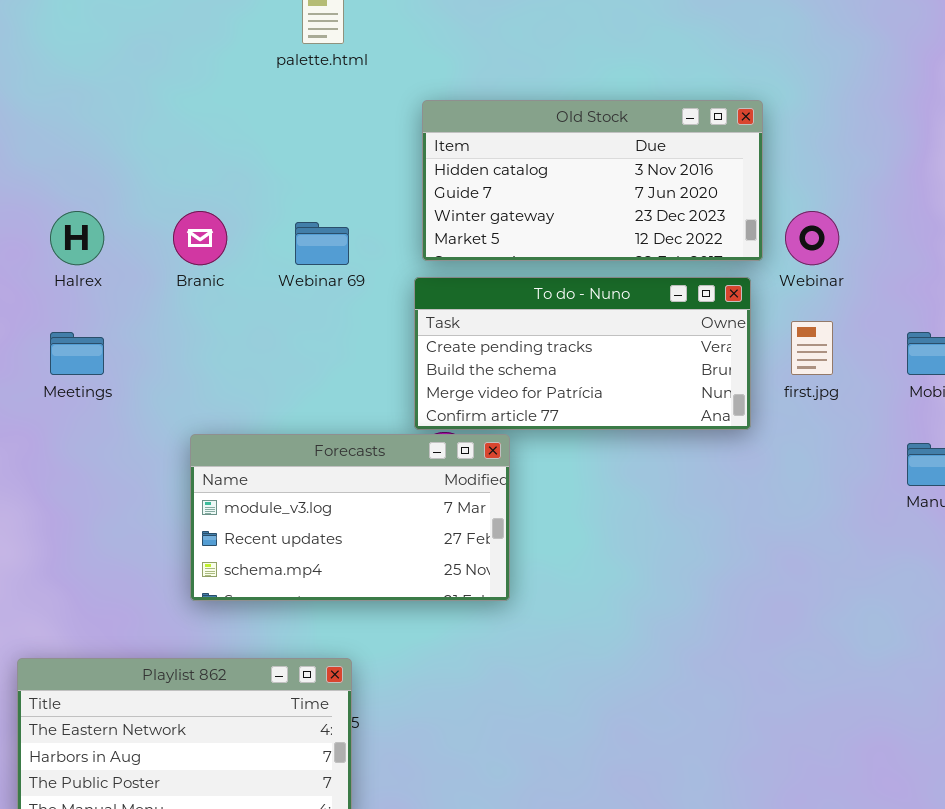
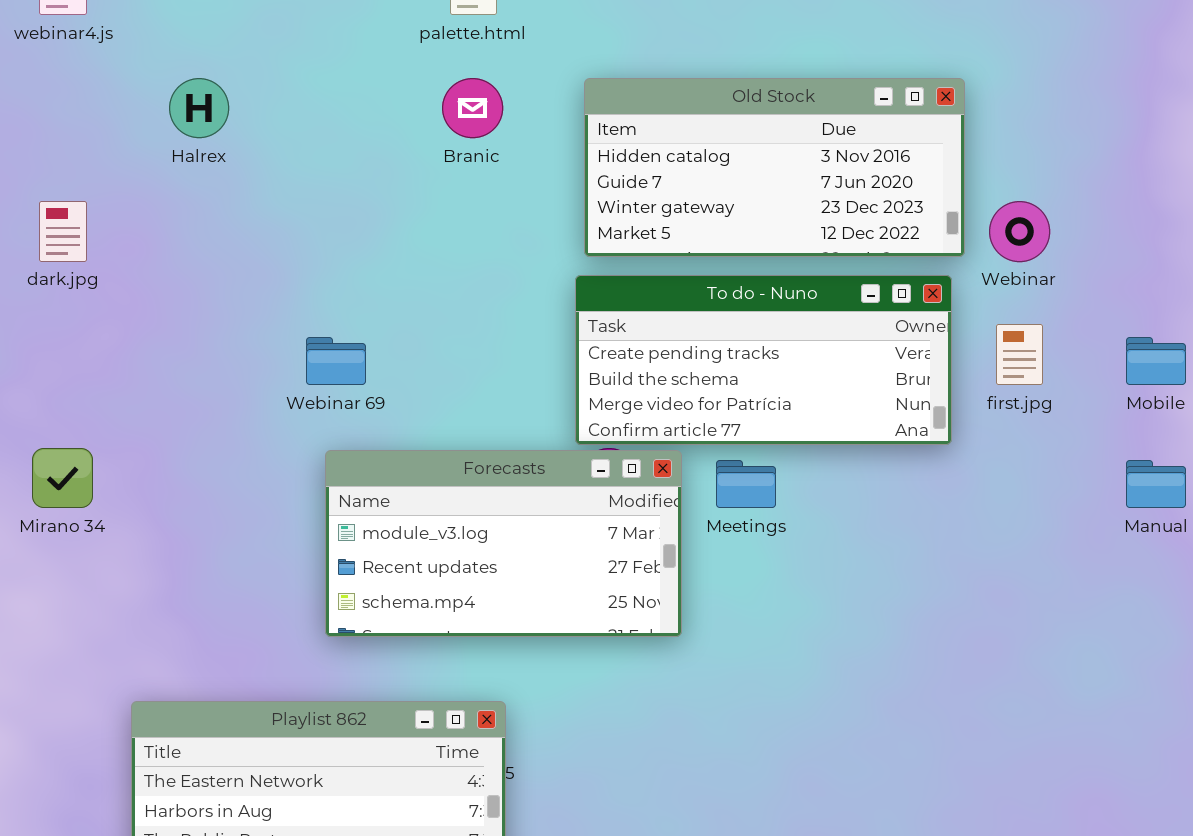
Halrex: [50,211,104,265] -> [169,78,229,138], moved
Branic: [173,211,227,265] -> [442,78,503,138], moved
Webinar 69: [295,222,349,265] -> [306,337,366,385], moved
Meetings: [50,332,104,375] -> [716,460,776,508], moved

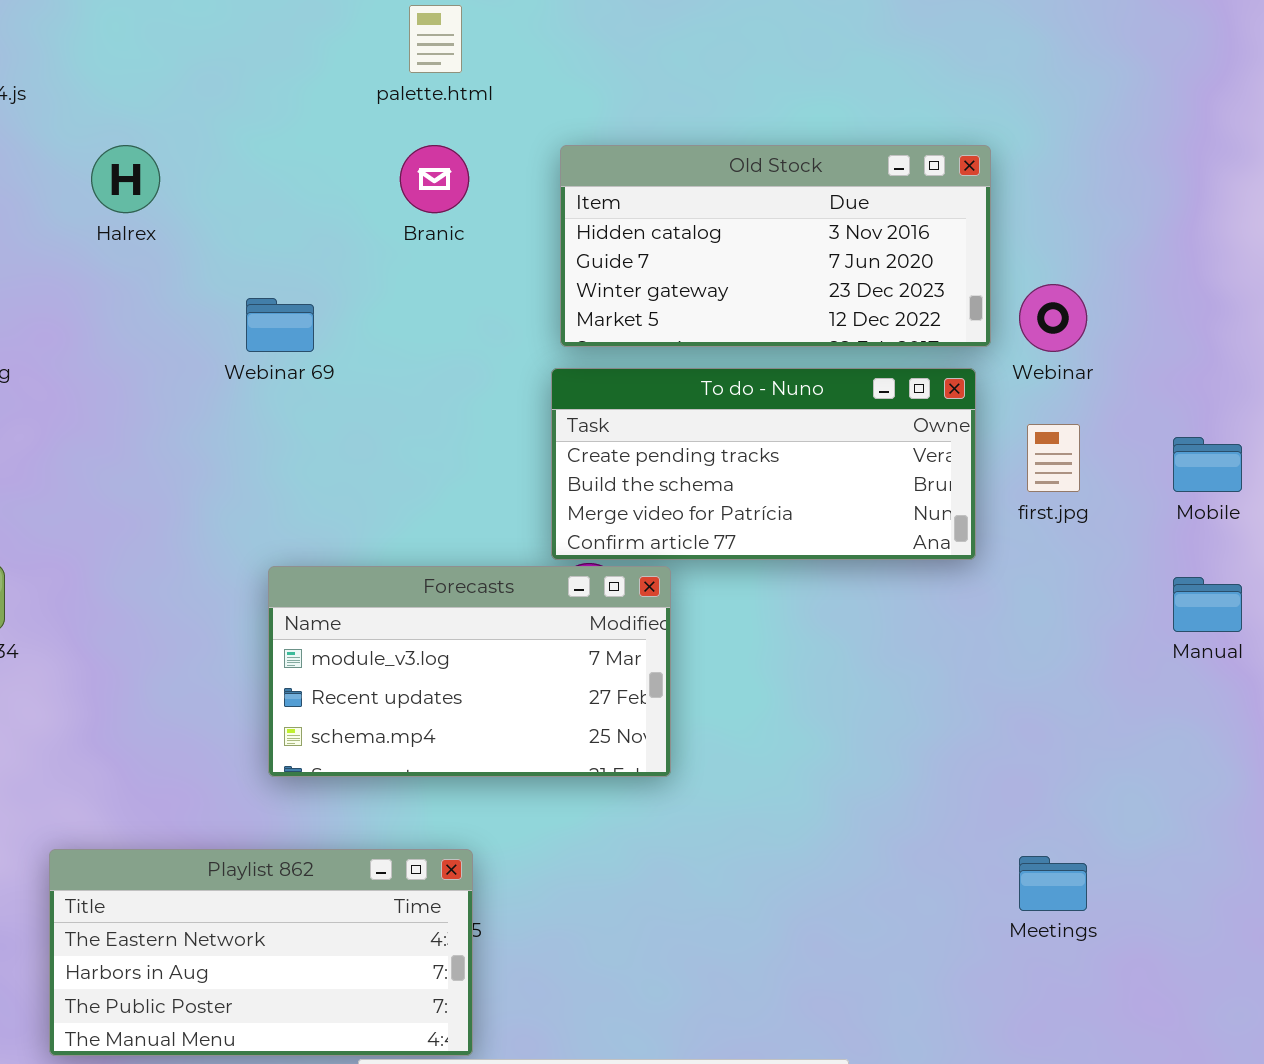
Webinar 69: [306,337,366,385] -> [246,298,314,352], moved
Meetings: [716,460,776,508] -> [1019,856,1087,911], moved

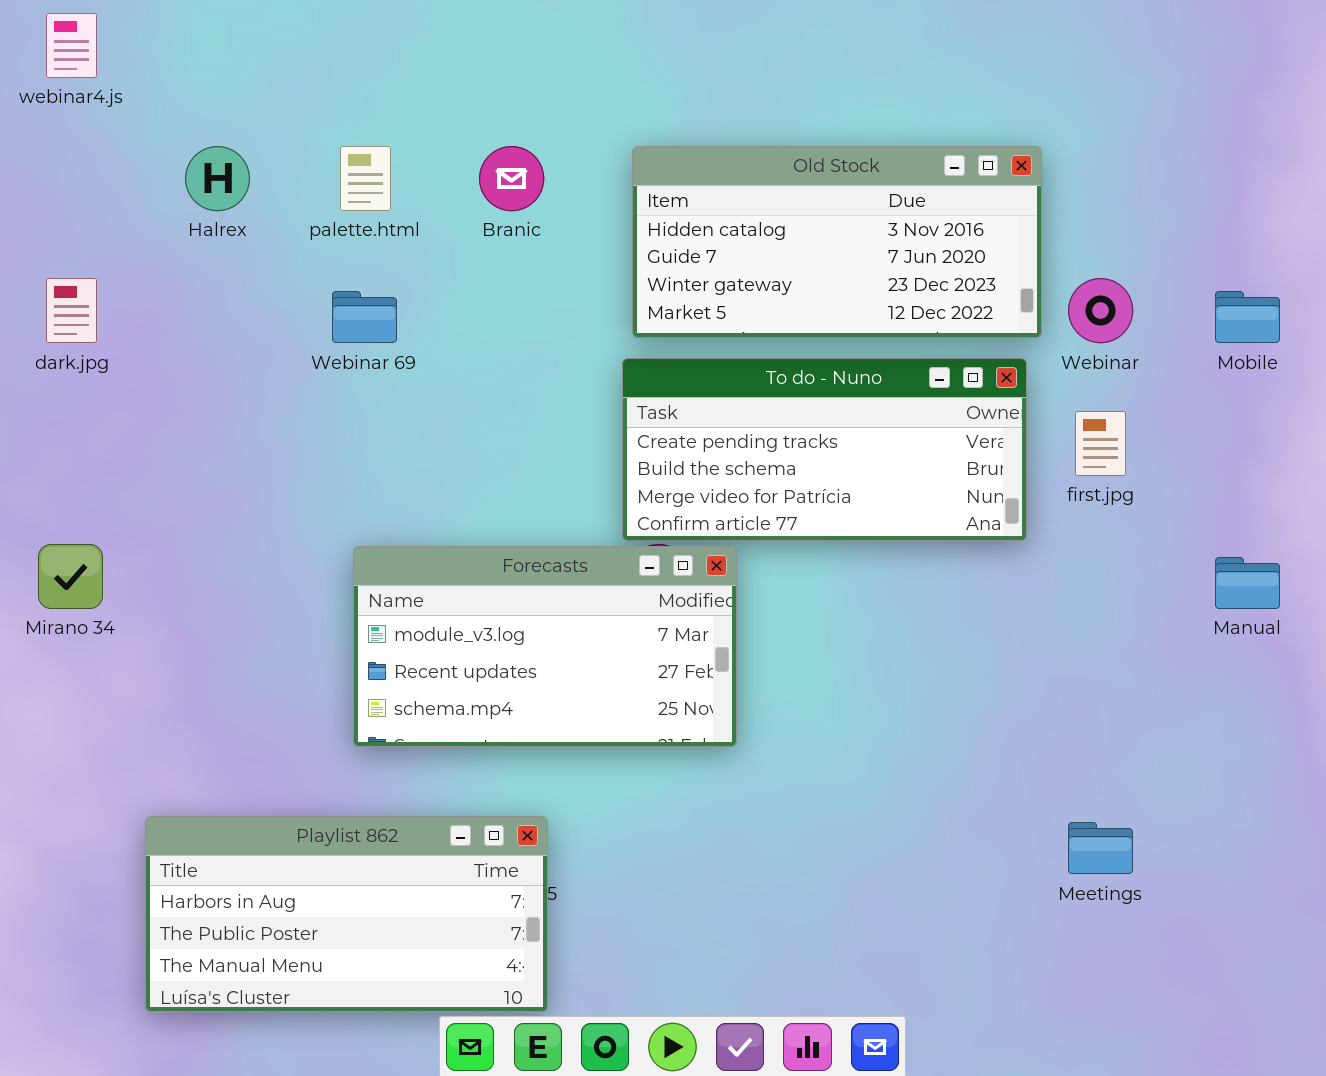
palette.html: [409,5,462,73] -> [340,146,391,211], moved
Mobile: [1173,437,1242,492] -> [1215,291,1280,343], moved
Playlist 862: [49,849,473,1056] -> [145,816,548,1012], scrolled down 1 row

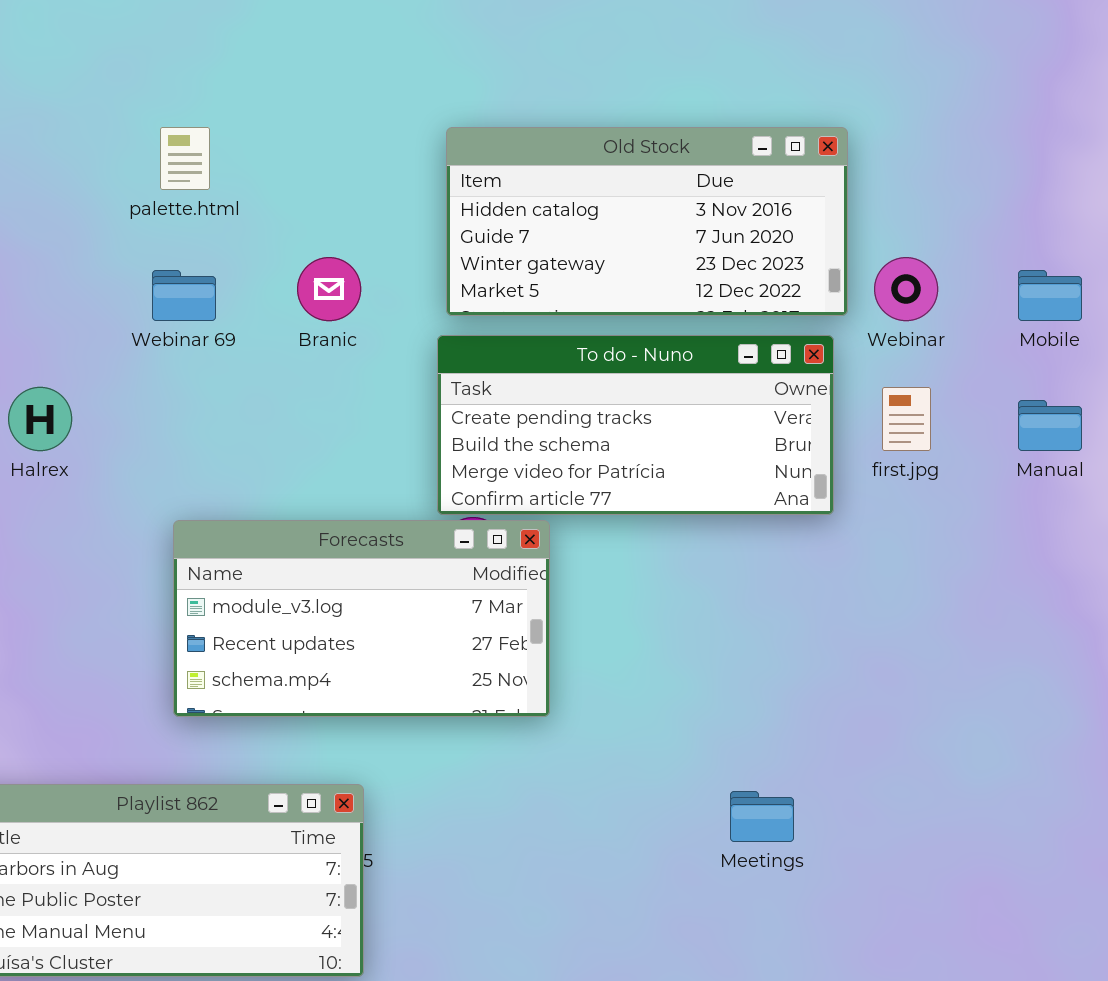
Halrex: [185,146,250,211] -> [8,387,72,451], moved
Branic: [479,146,544,211] -> [297,257,361,321], moved
Manual: [1215,557,1280,609] -> [1018,400,1082,451], moved
Meetings: [1068,822,1133,874] -> [730,791,794,842], moved

